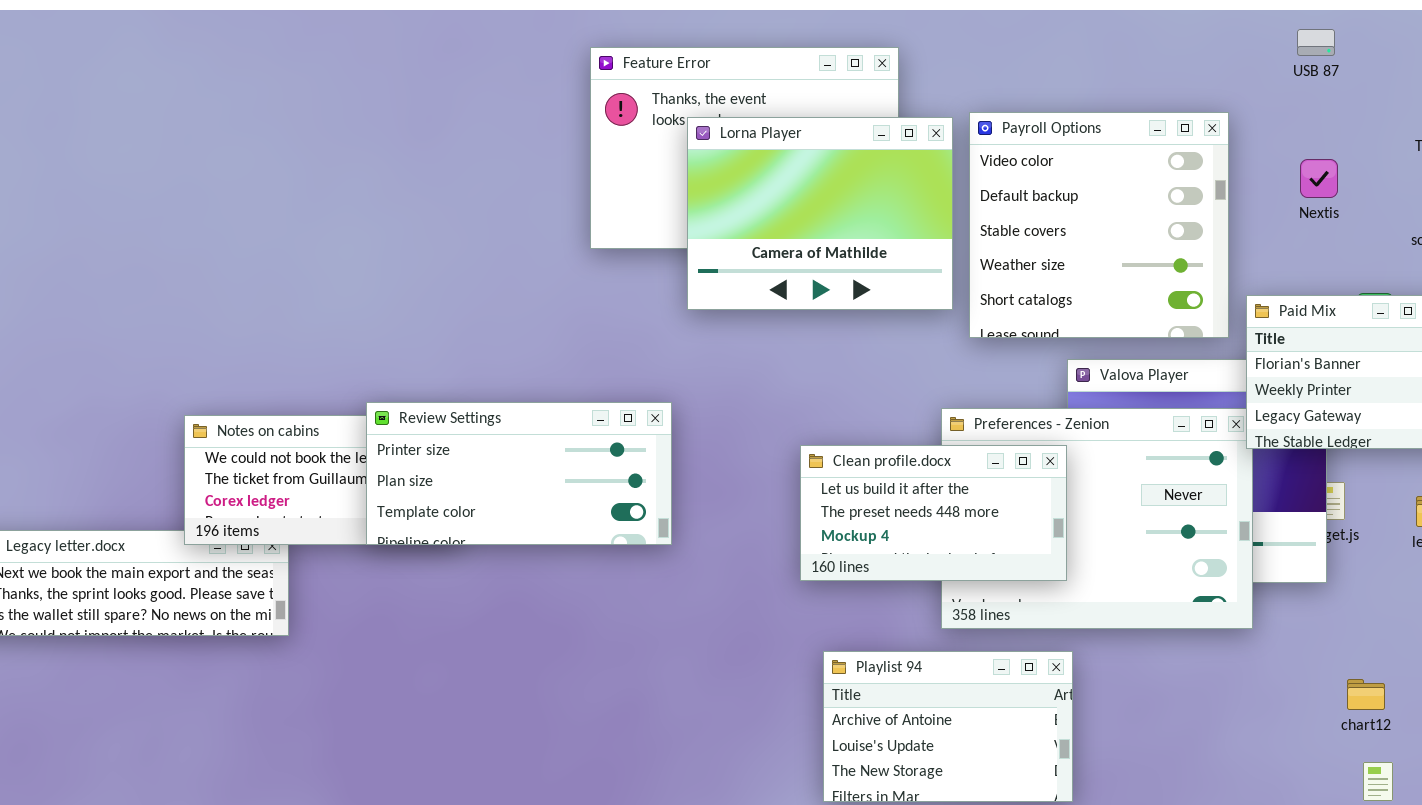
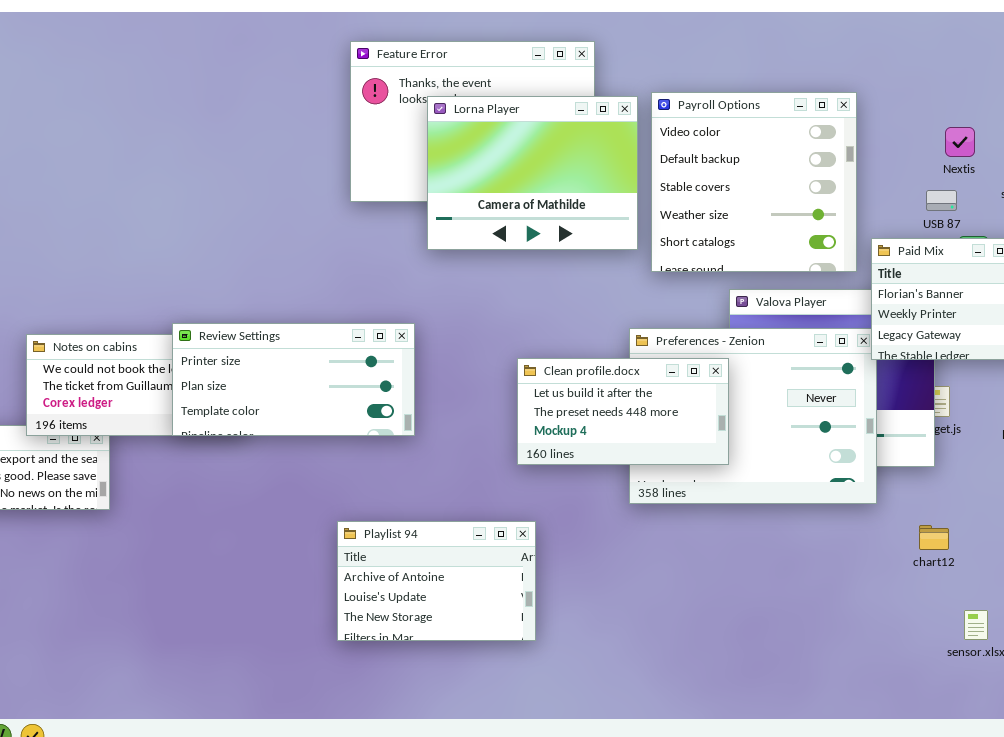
USB 87: [1297,29,1335,56] -> [926,190,957,211], moved
Nextis: [1300,159,1338,198] -> [945,127,975,157], moved
Playlist 94: [823,651,1073,802] -> [337,521,536,641], moved
chart12: [1347,679,1385,710] -> [919,525,949,550], moved

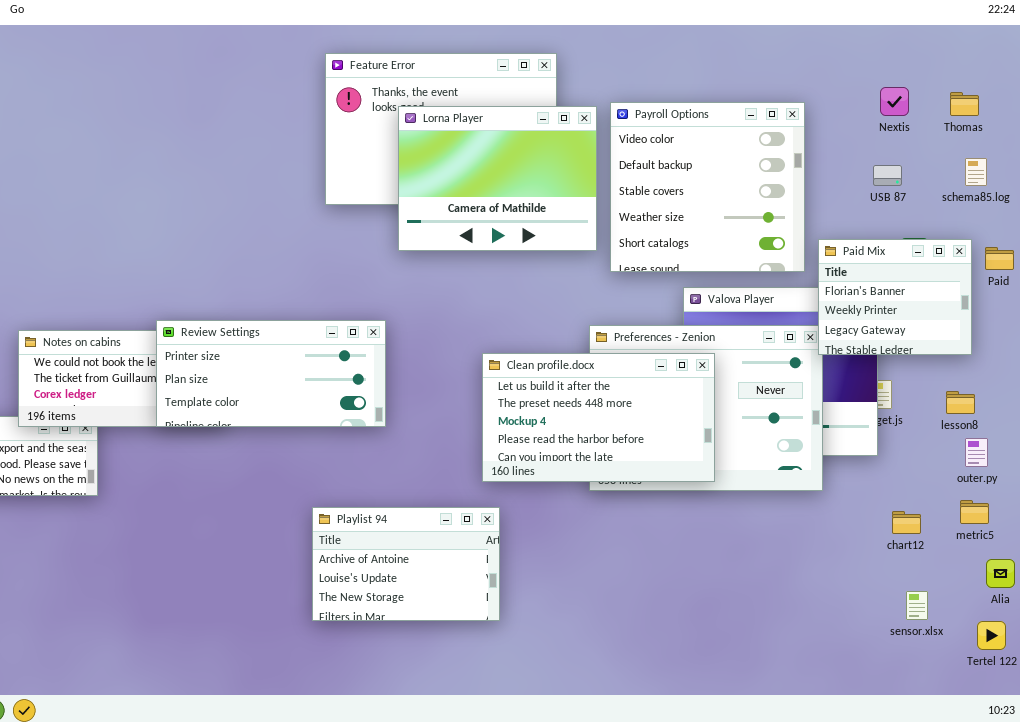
Nextis: [945,127,975,157] -> [880,87,909,116], moved
USB 87: [926,190,957,211] -> [873,165,902,186], moved
Clean profile.docx: [517,358,729,465] -> [482,353,715,482], resized
chart12: [919,525,949,550] -> [892,511,921,534], moved

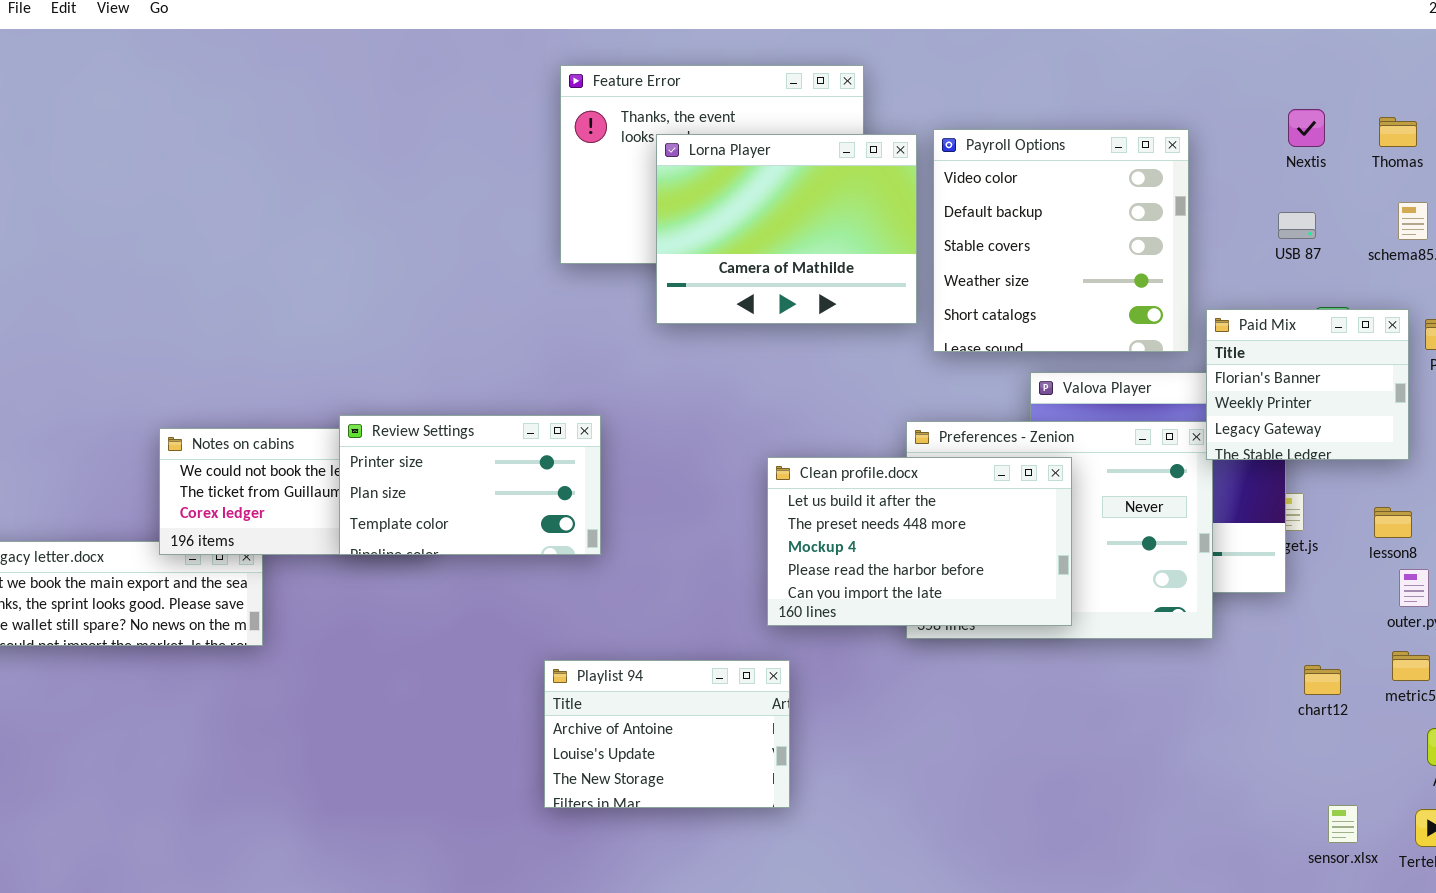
Review Settings: [156,320,386,427] -> [339,415,601,555], resized
sensor.xlsx: [906,591,928,620] -> [1328,805,1358,843], moved

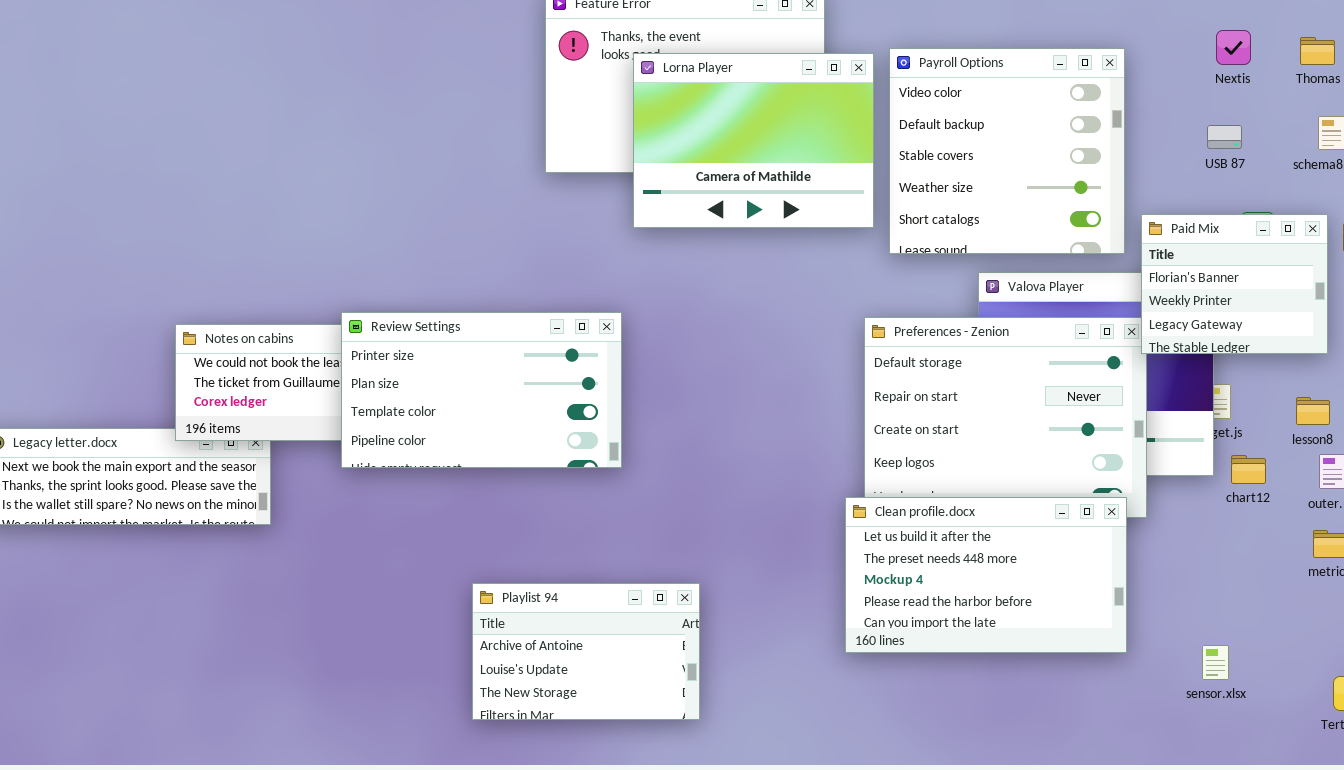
Review Settings: [339,415,601,555] -> [341,312,622,468], resized
Clean profile.docx: [767,457,1072,626] -> [845,497,1127,653], moved
Playlist 94: [544,660,790,808] -> [472,583,700,720], moved
chart12: [1304,665,1341,695] -> [1231,455,1266,484], moved
sensor.xlsx: [1328,805,1358,843] -> [1202,645,1229,680], moved

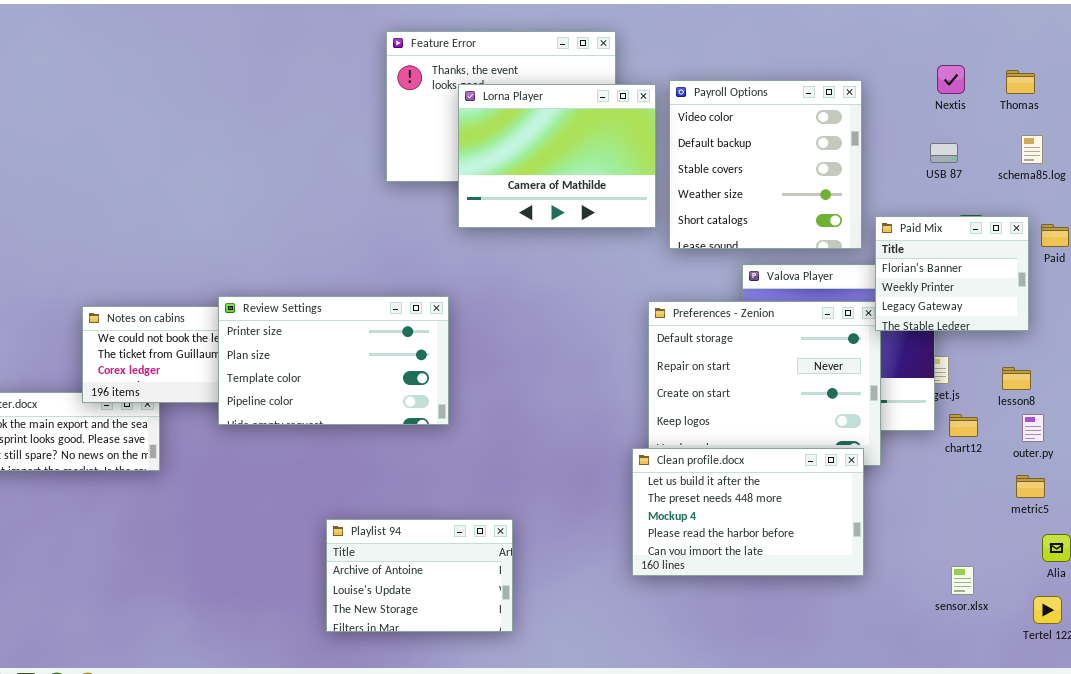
sensor.xlsx: [1202,645,1229,680] -> [951,566,974,595], moved

